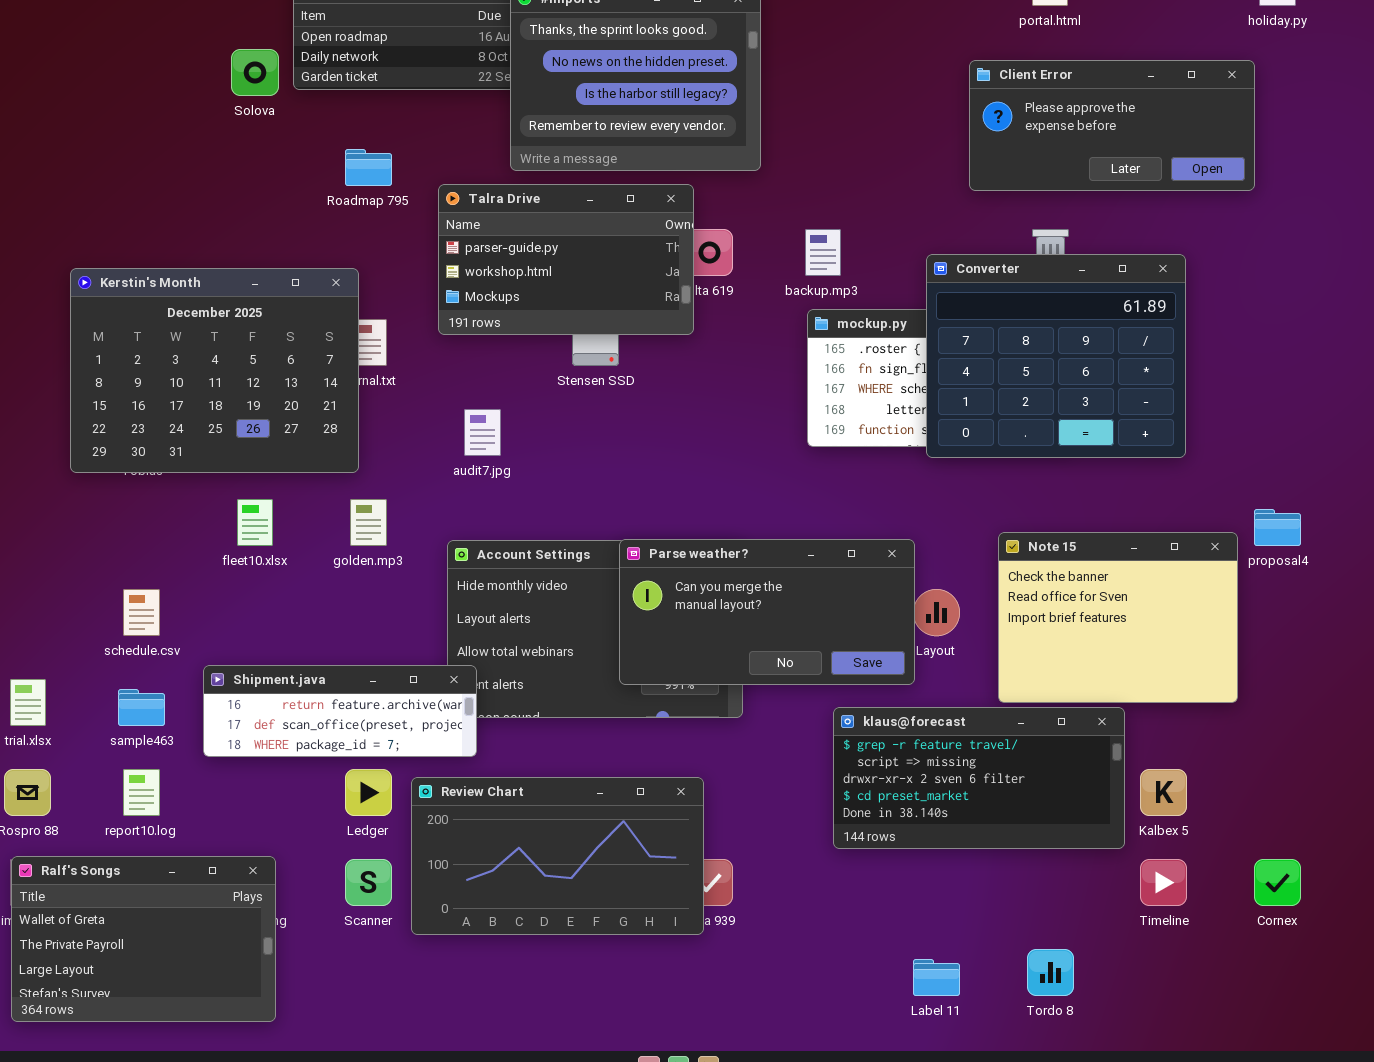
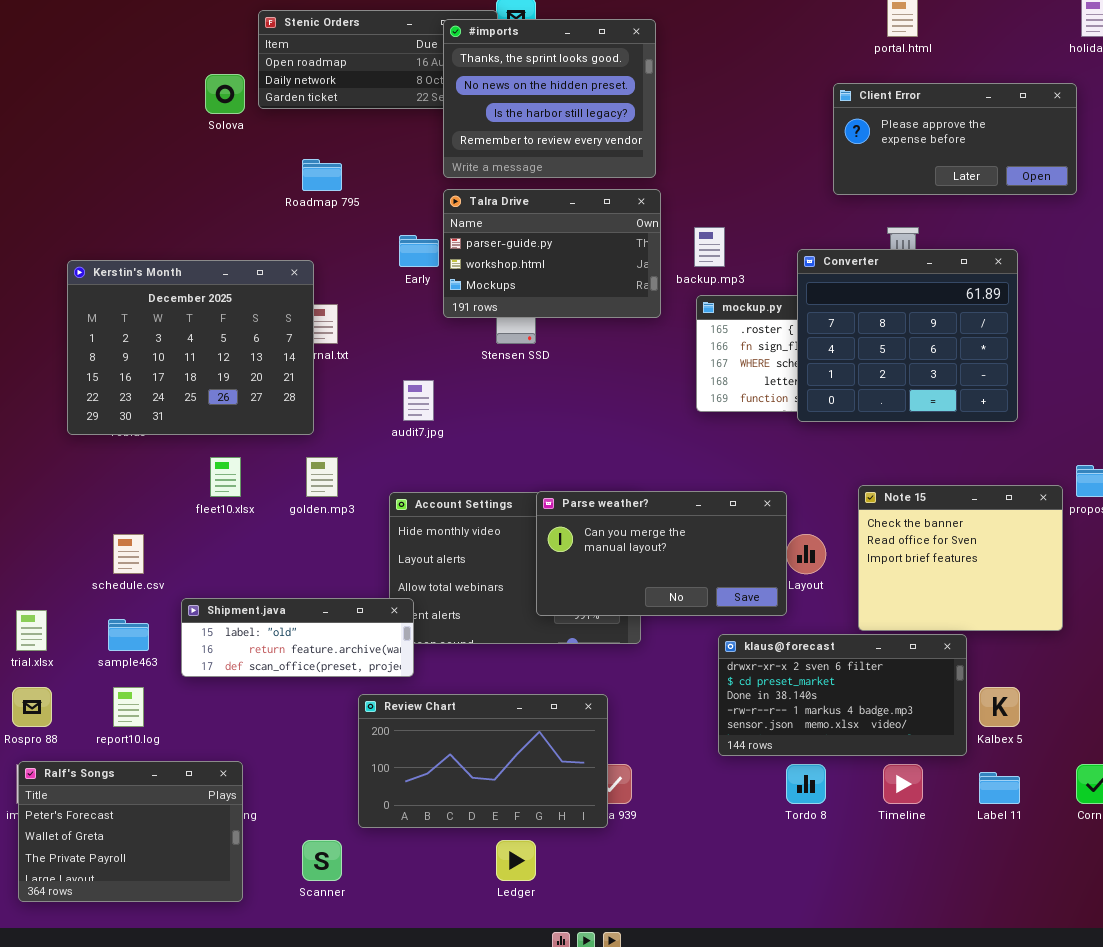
Talra Drive: [438,184,694,335] -> [443,189,661,318], moved
Shipment.java: [203,665,477,757] -> [181,598,414,677], scrolled up 1 row
klaus@forecast: [833,707,1125,849] -> [718,634,967,756], scrolled down 2 rows
Ledger: [345,769,392,816] -> [496,840,536,881], moved
Ralf's Songs: [11,856,276,1022] -> [18,761,243,902], scrolled up 1 row
Scanner: [345,859,392,906] -> [302,840,342,881], moved
Timeline: [1140,859,1187,906] -> [883,764,923,804], moved
Tordo 8: [1027,949,1074,996] -> [786,764,826,804], moved
Label 11: [913,959,960,996] -> [979,772,1020,804], moved

